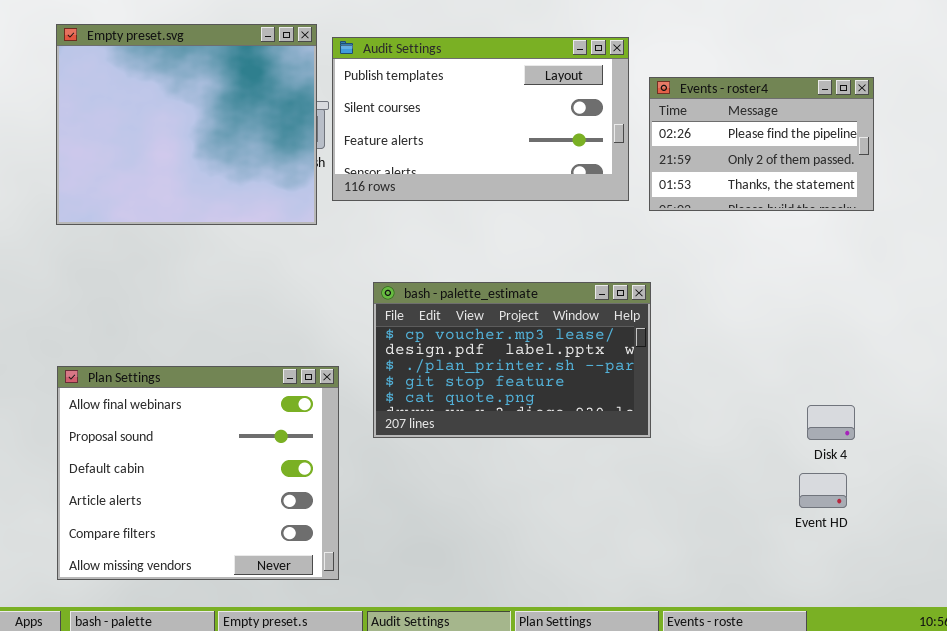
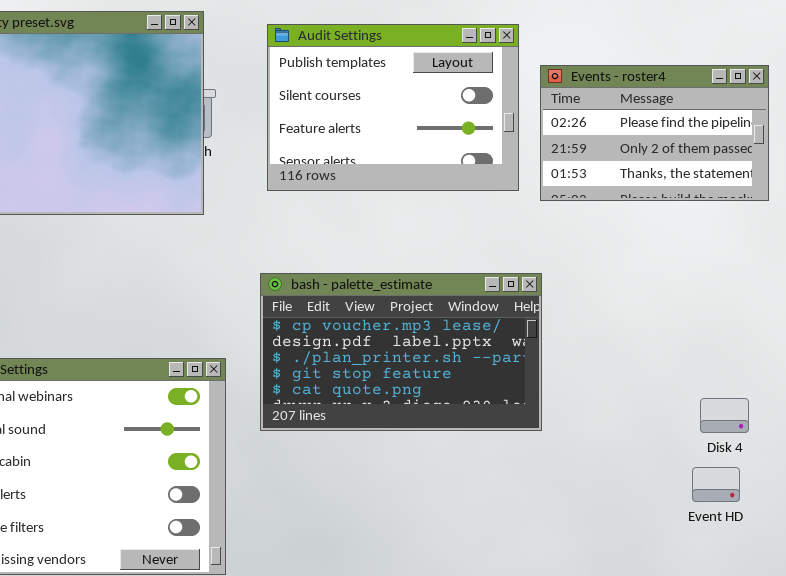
Audit Settings: [332,37,629,201] -> [267,24,519,191], resized

